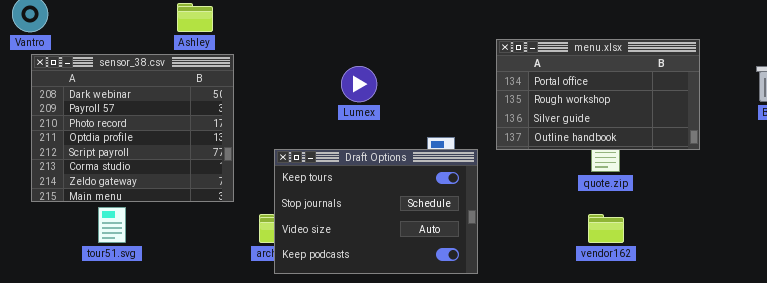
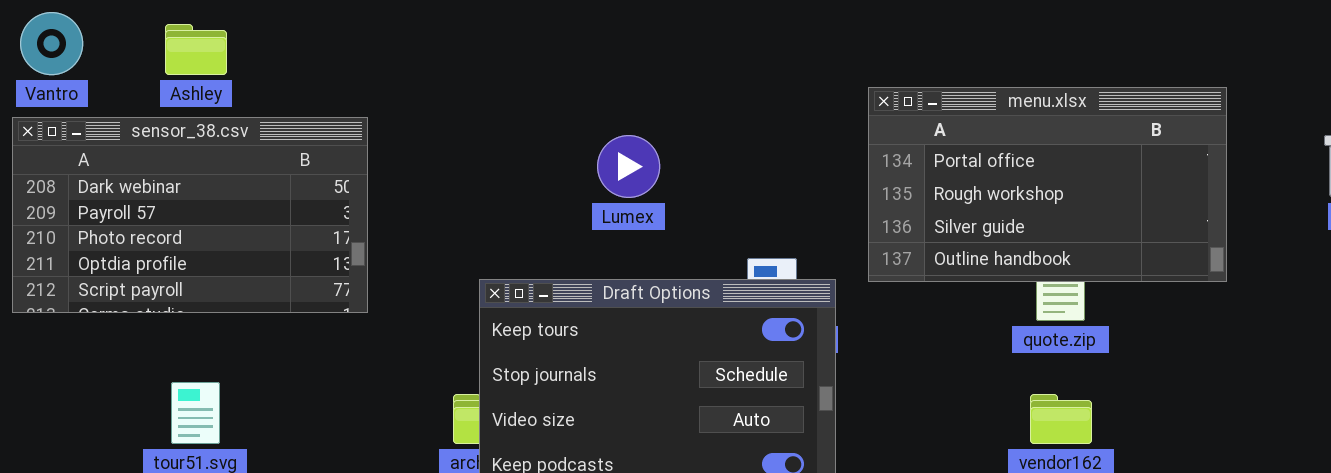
Ashley: [177,3,213,32] -> [165,24,227,75], moved
sensor_38.csv: [31,54,234,202] -> [12,117,368,313], moved, resized

